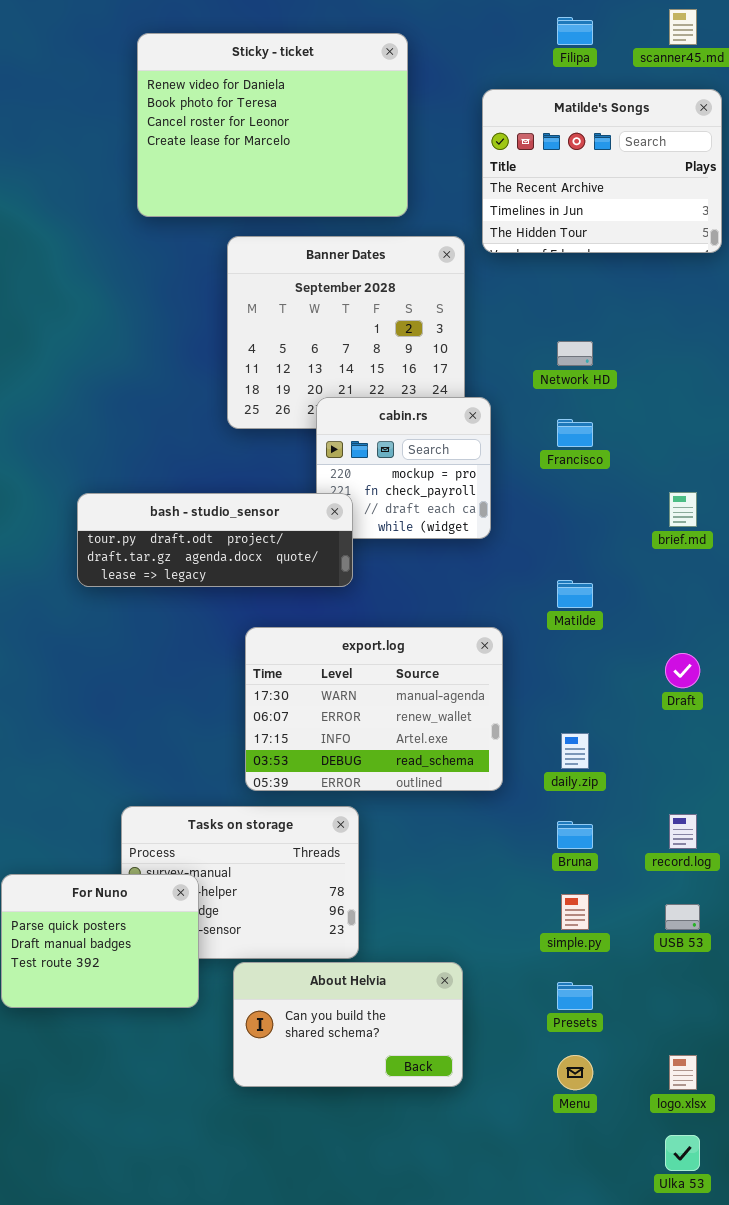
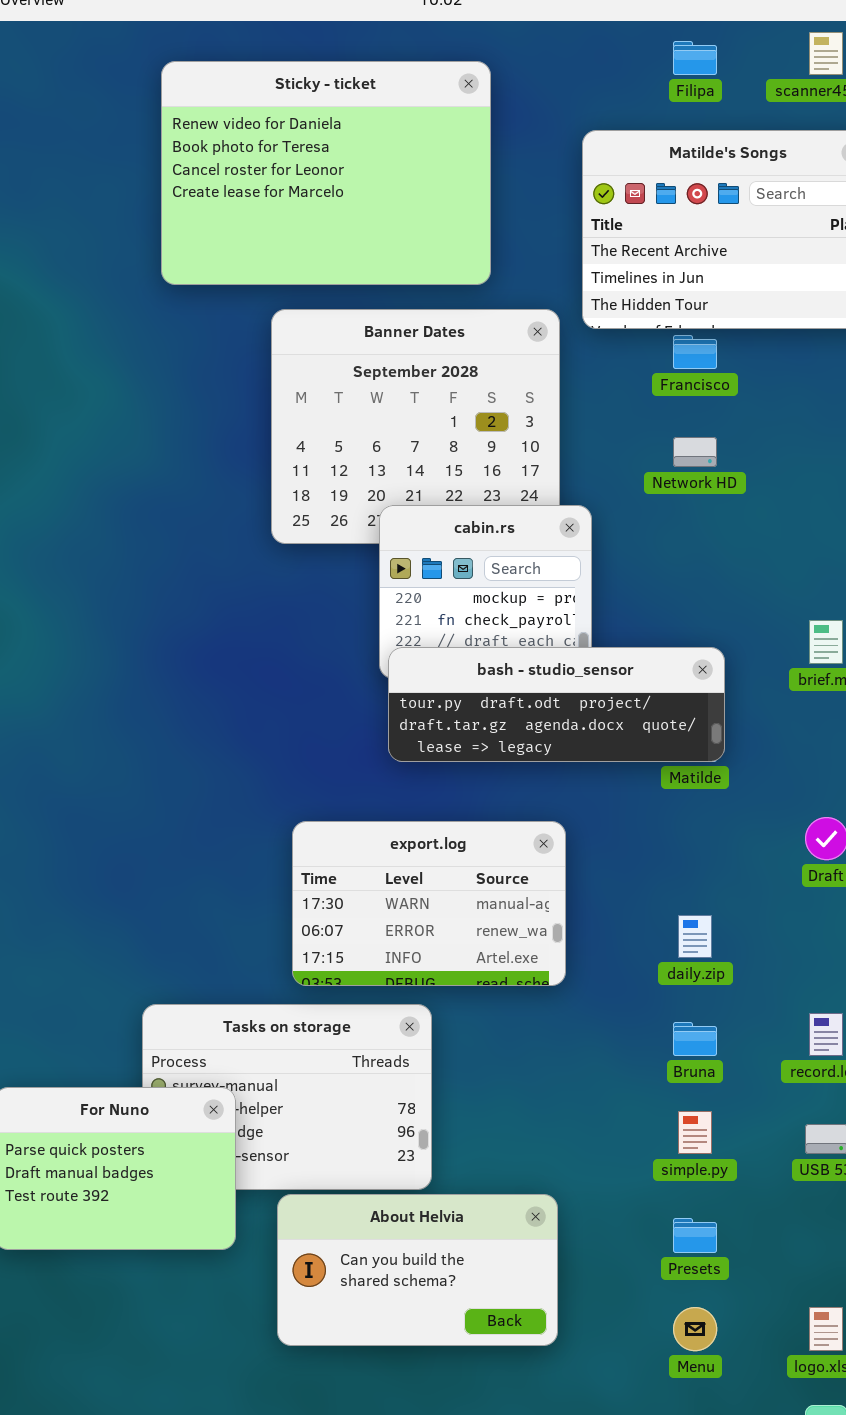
Francisco: [557,419,593,447] -> [673,335,717,369], moved
bash - studio_sensor: [77,493,353,587] -> [388,647,725,762], moved
export.log: [245,627,503,791] -> [292,821,566,986], resized

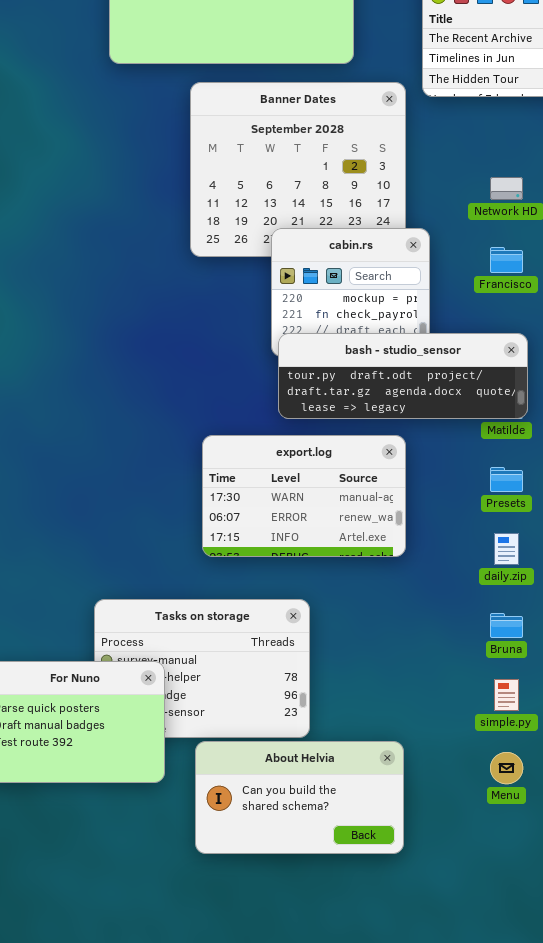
Francisco: [673,335,717,369] -> [490,247,523,273], moved
export.log: [292,821,566,986] -> [202,435,406,557], moved
Presets: [673,1218,717,1253] -> [490,467,523,492], moved
Menu: [673,1307,717,1351] -> [490,752,523,784], moved

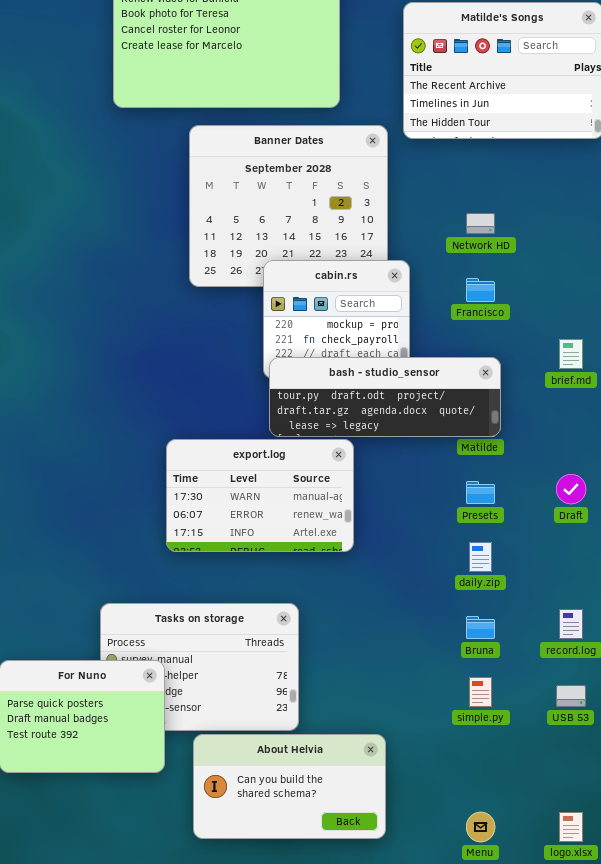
export.log: [202,435,406,557] -> [166,439,354,552], moved
Menu: [490,752,523,784] -> [466,812,495,842], moved

